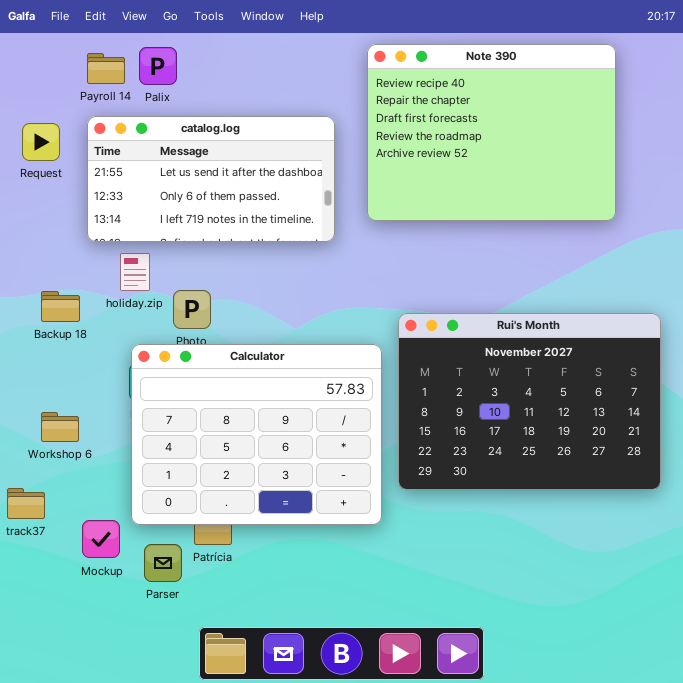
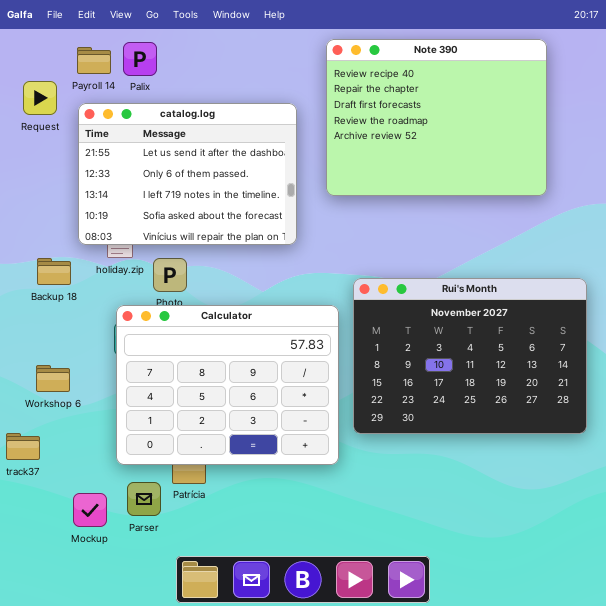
catalog.log: [87,116,335,242] -> [78,103,297,245], resized
Request: [22,123,60,161] -> [23,81,57,115], moved
Mockup: [82,520,120,558] -> [73,493,107,527], moved

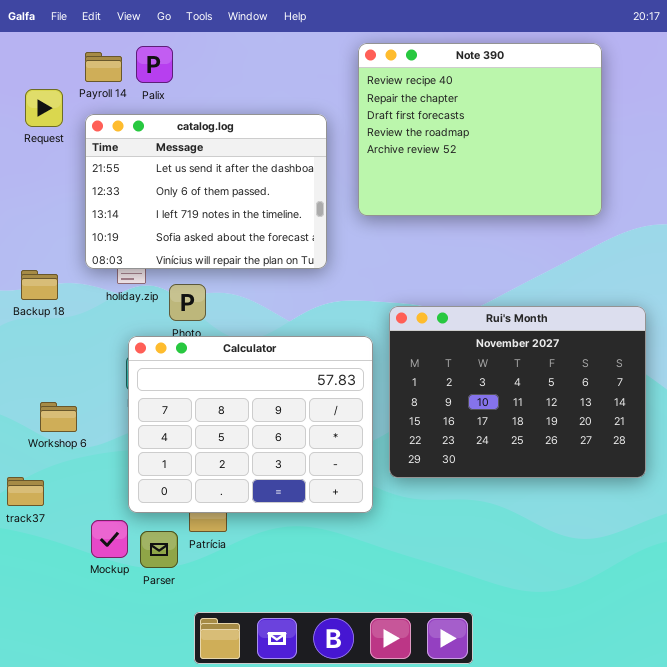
Backup 18: [37,258,71,285] -> [21,270,58,300], moved
Mockup: [73,493,107,527] -> [91,520,128,558], moved

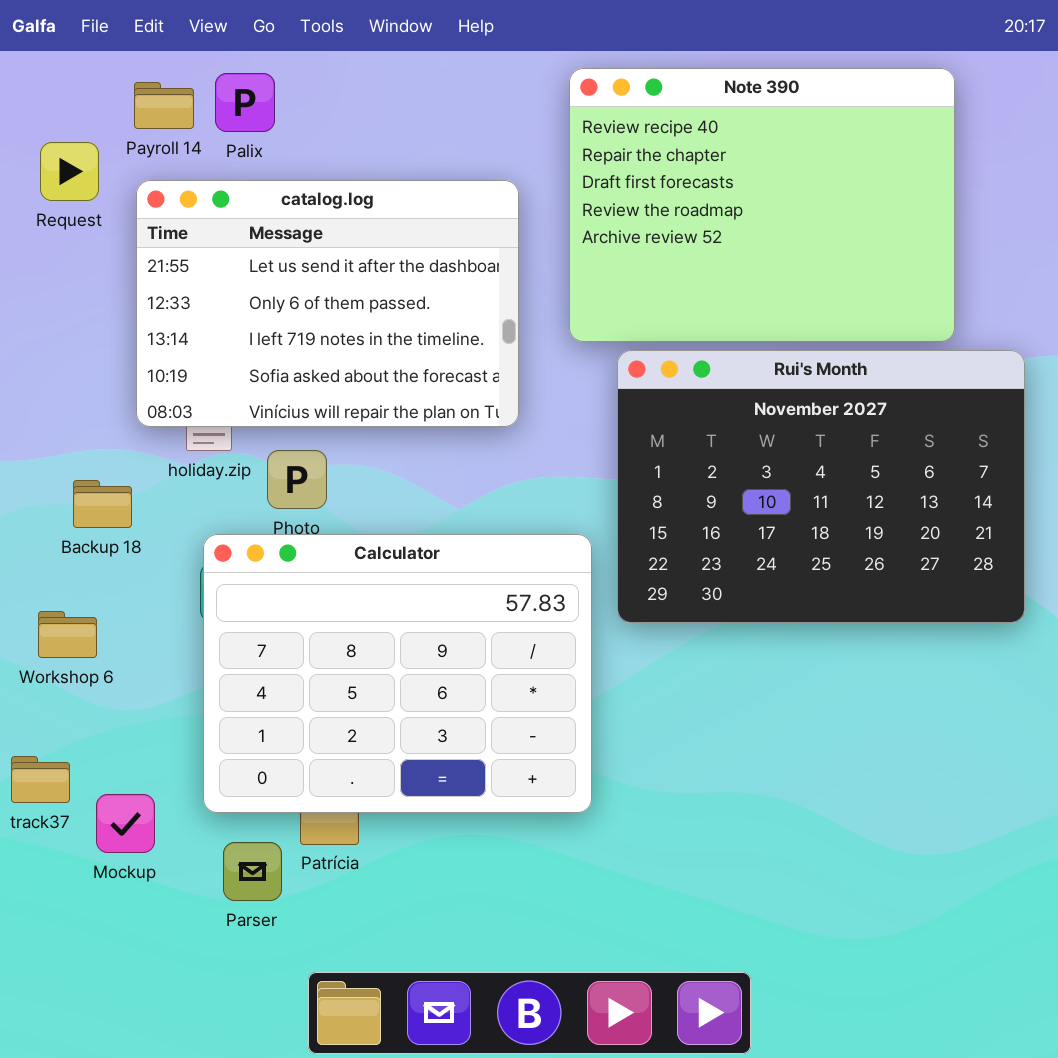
Backup 18: [21,270,58,300] -> [73,480,132,528], moved
Rui's Month: [389,306,646,478] -> [617,350,1025,623], moved
Workshop 6: [40,402,77,432] -> [38,611,97,658], moved
Mockup: [91,520,128,558] -> [96,794,155,853], moved

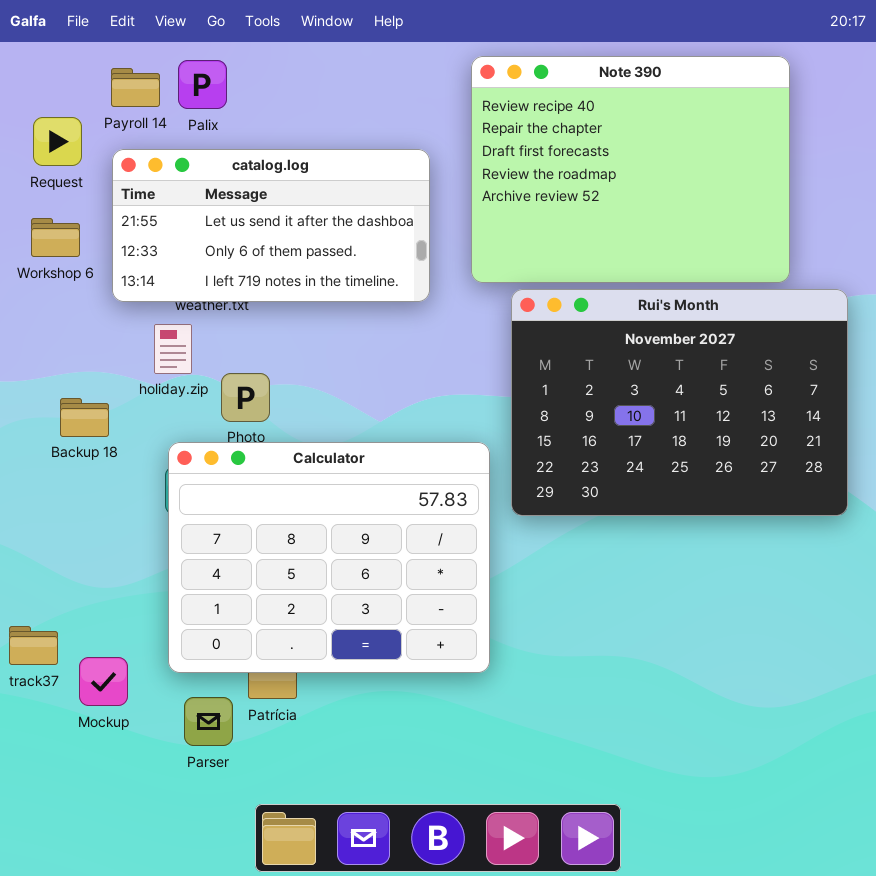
catalog.log: [136,180,519,427] -> [112,149,430,302], resized
Workshop 6: [38,611,97,658] -> [31,218,80,257], moved

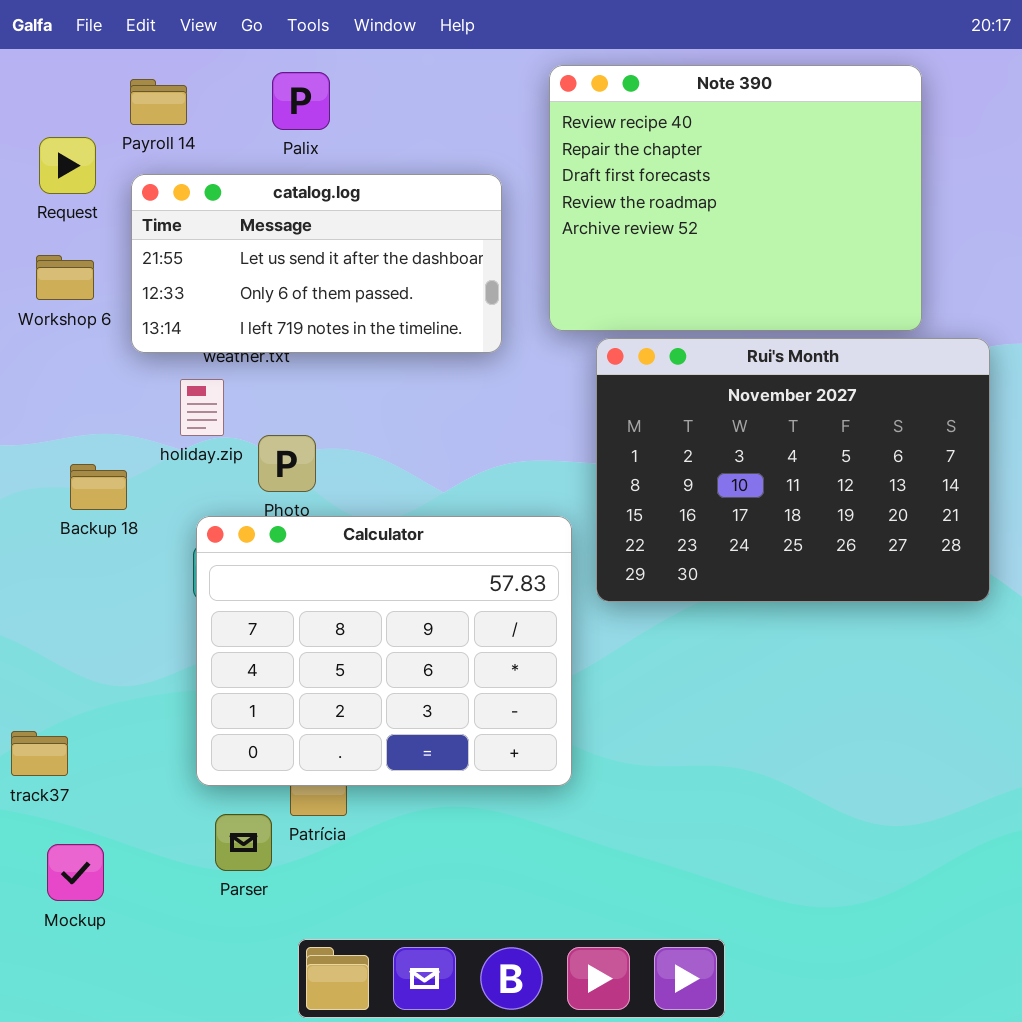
Palix: [178,60,227,109] -> [272,72,330,130], moved
Mockup: [79,657,128,706] -> [47,844,104,901], moved

